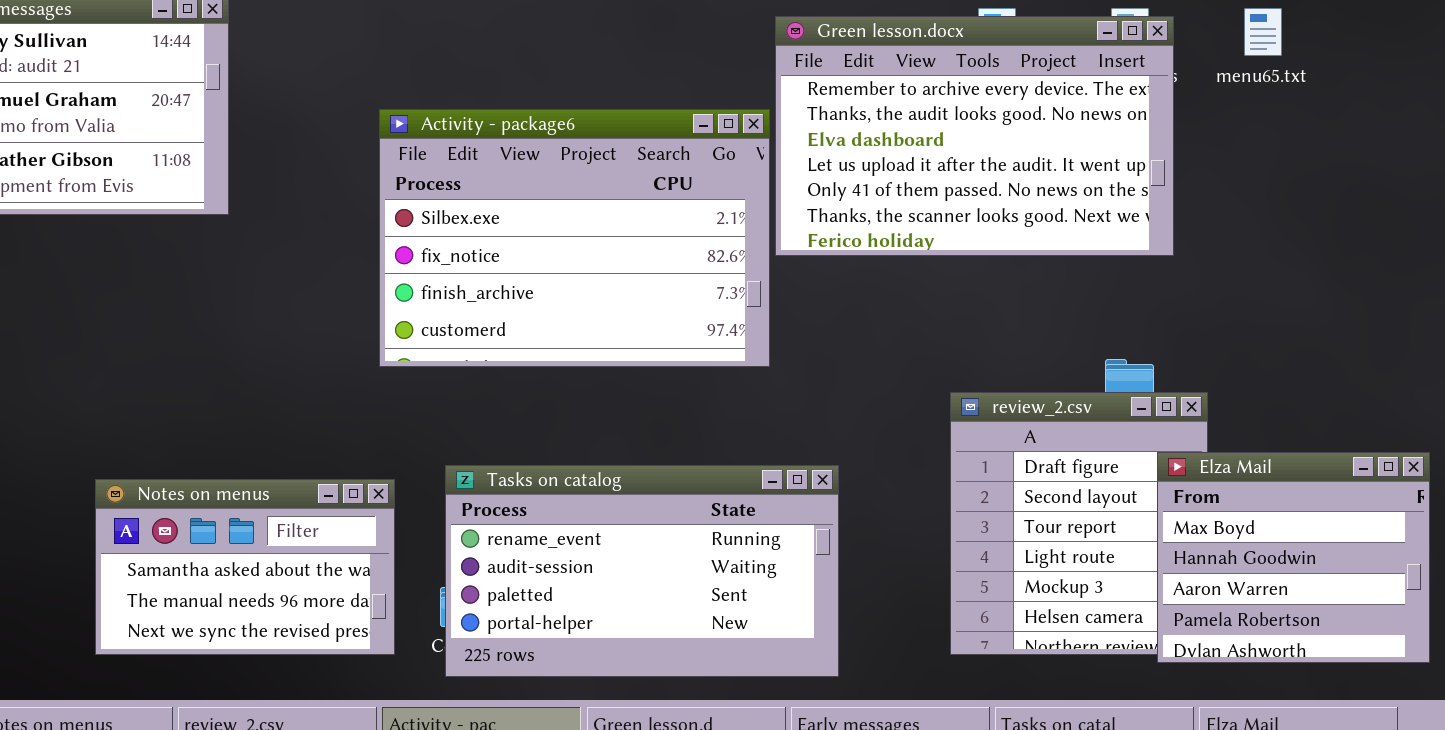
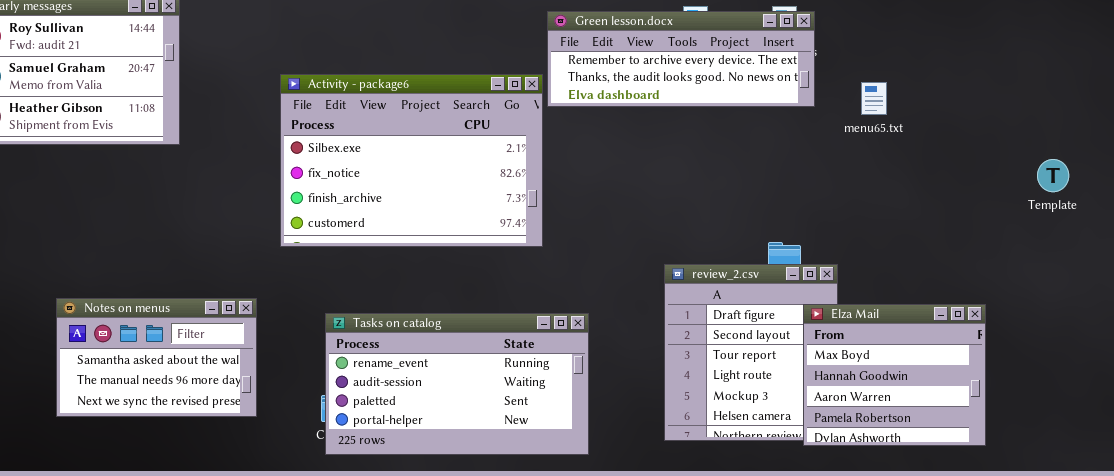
menu65.txt: [1244,8,1282,56] -> [861,82,887,115], moved
Green lesson.docx: [775,16,1174,256] -> [547,11,815,107], resized
Notes on menus: [95,479,395,655] -> [56,298,257,417], moved

